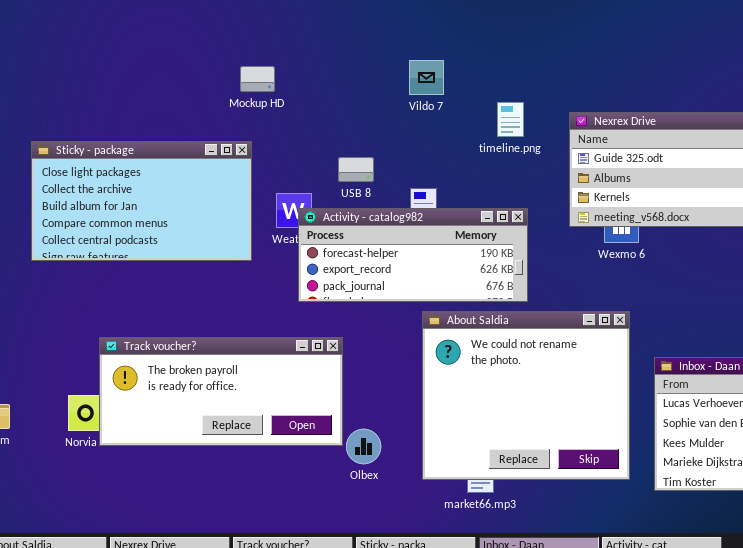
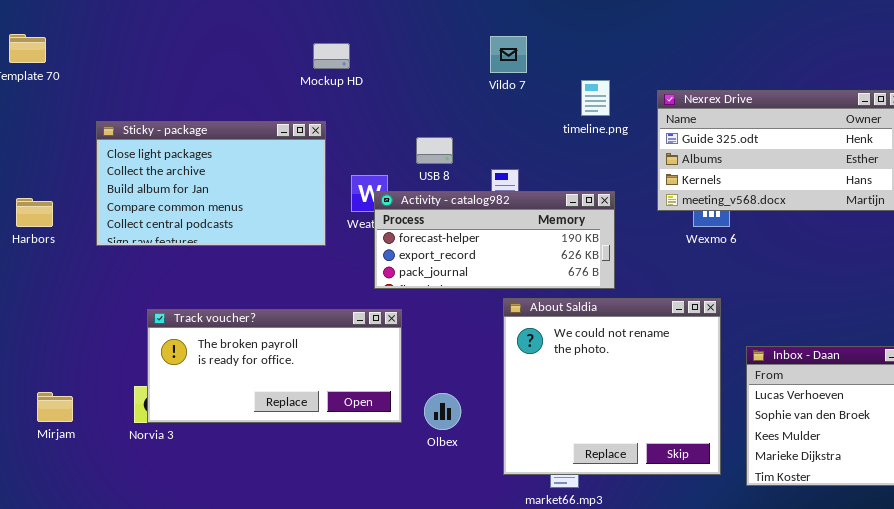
Track voucher?: [99,337,343,446] -> [147,309,402,423], moved
Olbex: [346,429,381,464] -> [424,393,461,430], moved

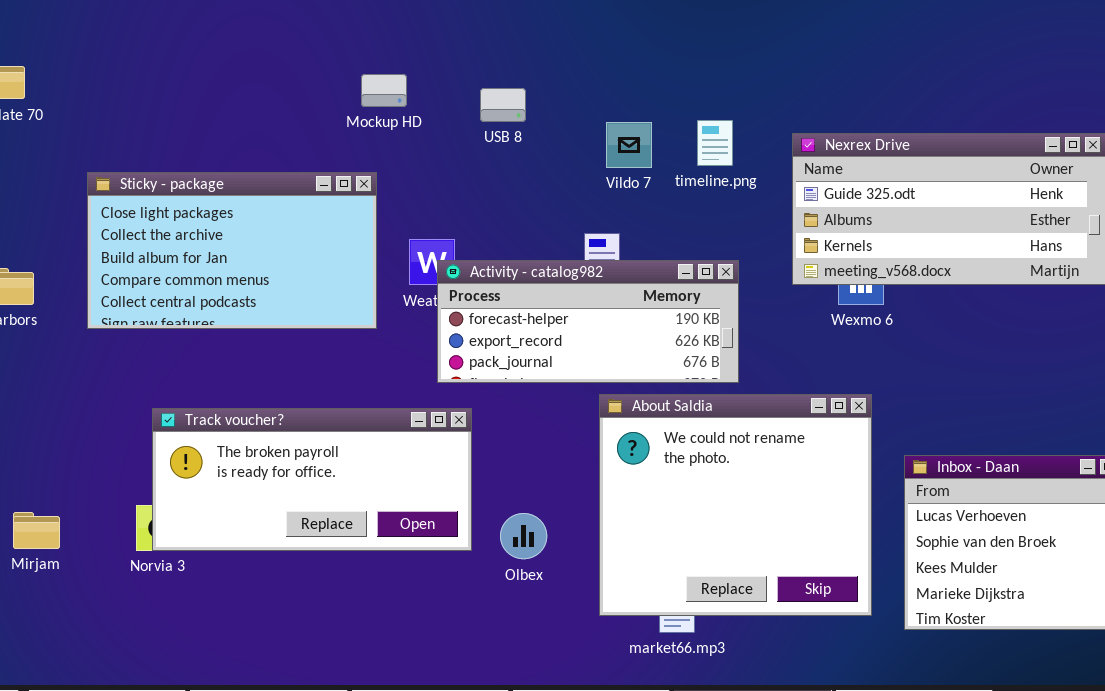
Vildo 7: [490,36,527,73] -> [606,122,652,168], moved
USB 8: [416,137,453,164] -> [480,88,526,122], moved

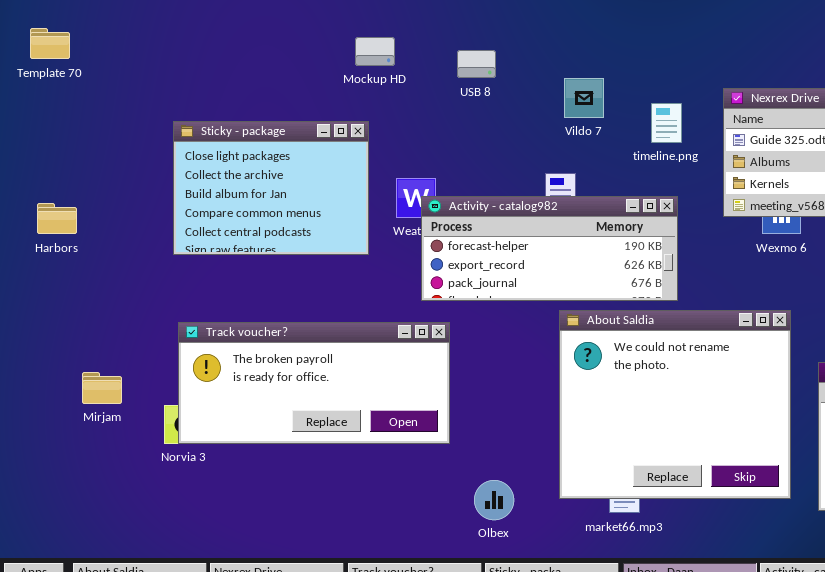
timeline.png: [697,120,733,166] -> [651,103,682,143], moved
Sticky - package: [87,172,377,329] -> [173,121,369,255], resized
Mirjam: [13,512,60,549] -> [82,372,122,404], moved
Olbex: [500,513,547,559] -> [474,480,514,520], moved

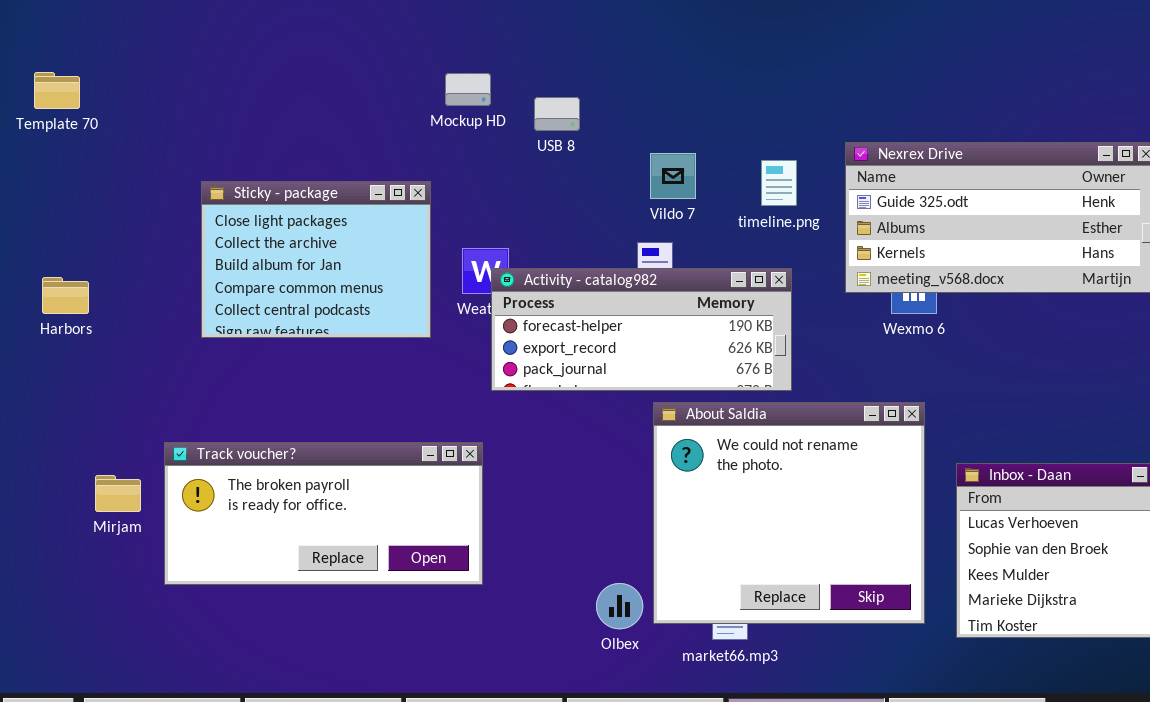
Mockup HD: [355,37,395,66] -> [445,73,491,106], moved
Vildo 7: [564,78,604,118] -> [650,153,696,199], moved
Track voucher?: [178,322,450,444] -> [164,442,483,585], moved
Olbex: [474,480,514,520] -> [596,583,643,629], moved

